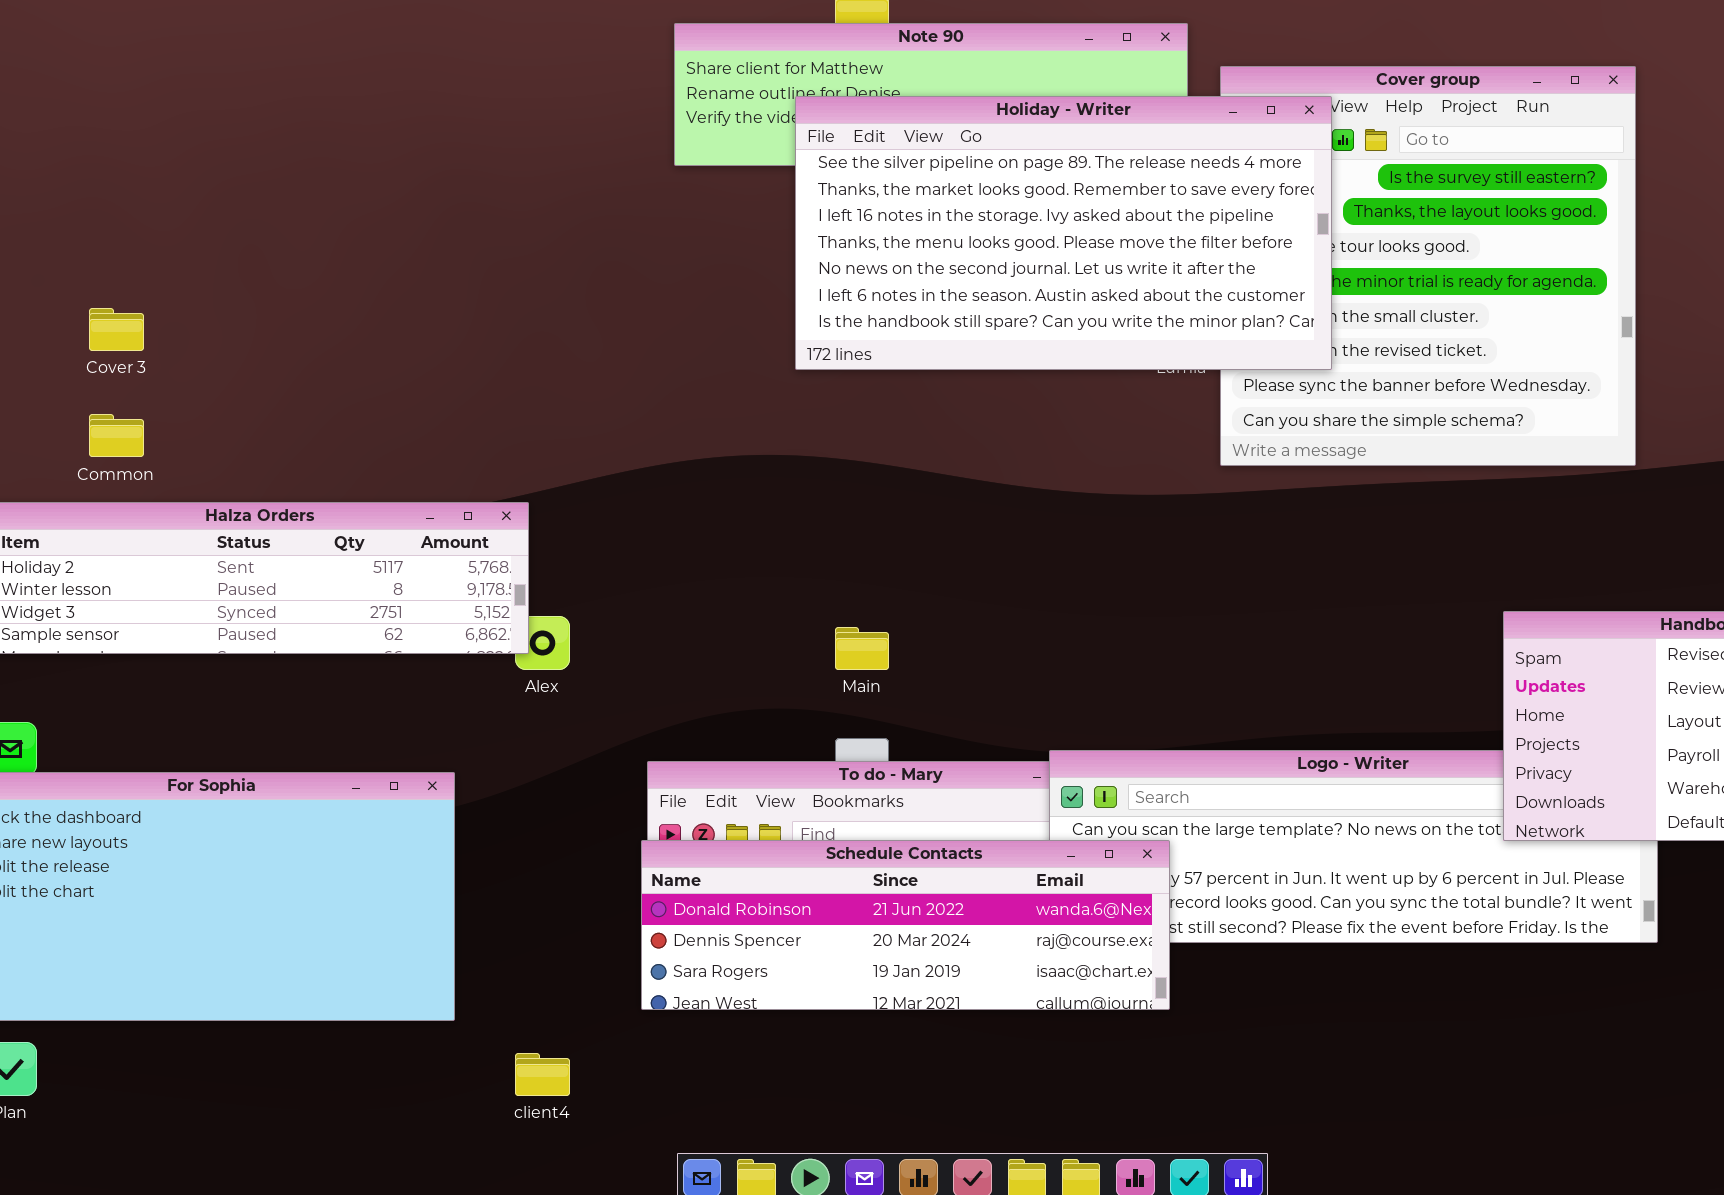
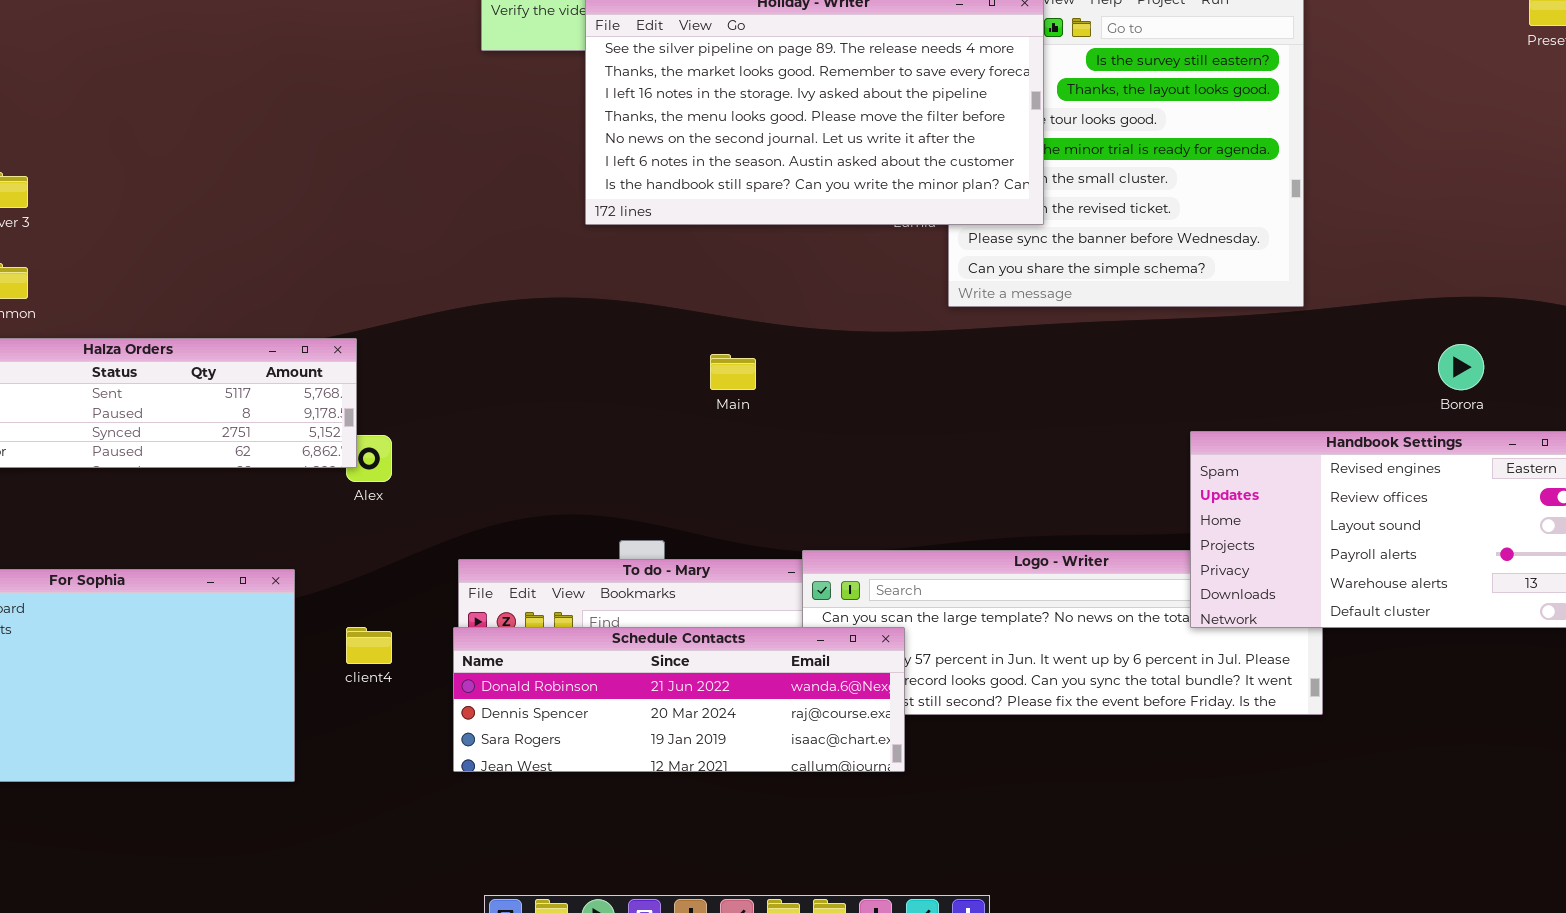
Main: [835,627,889,670] -> [710,354,756,390], moved
client4: [515,1053,570,1096] -> [346,627,392,664], moved

